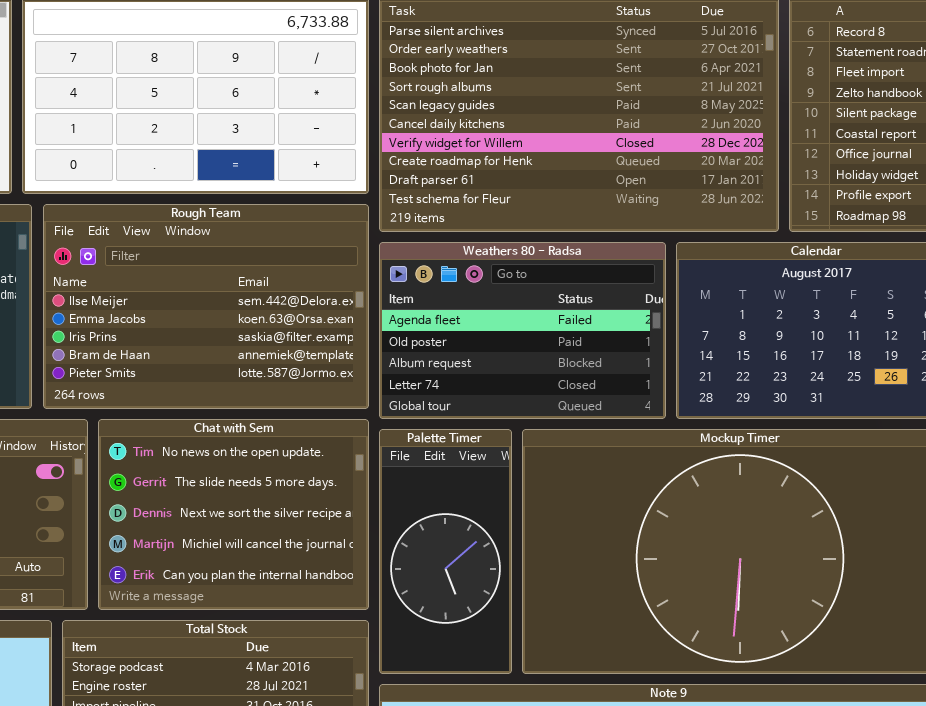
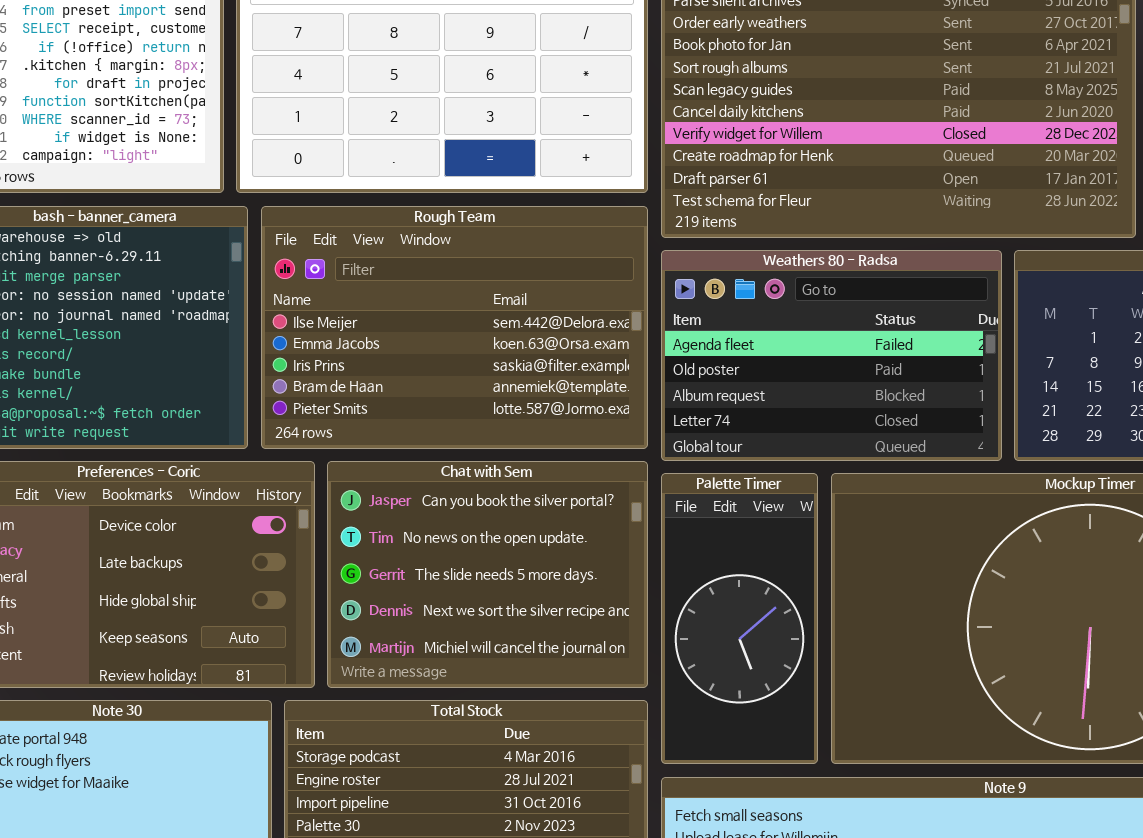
Chat with Sem: [98,419,369,610] -> [327,461,648,688], scrolled up 1 row

